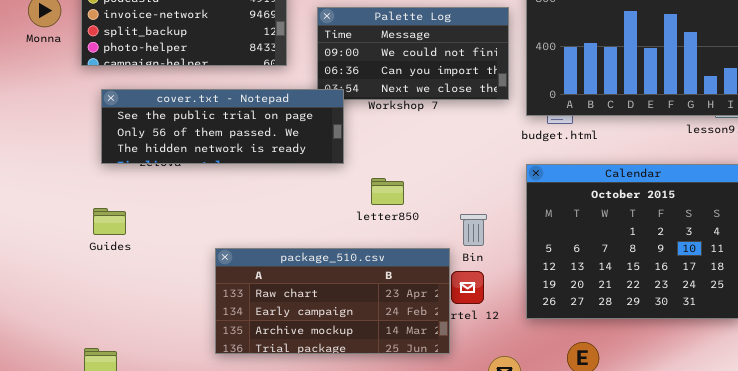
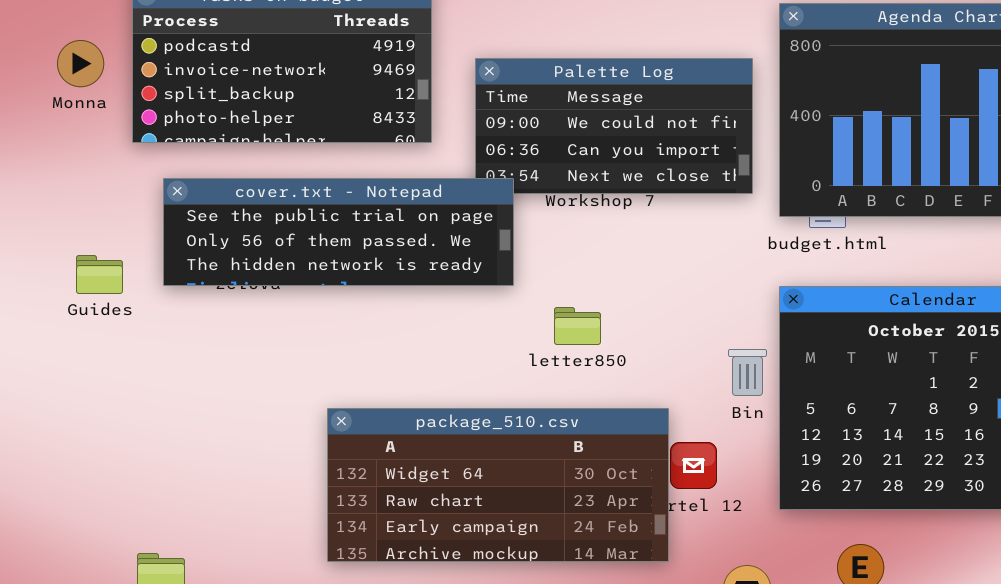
Guides: [93,208,126,235] -> [76,255,123,294], moved
Bin: [460,214,487,246] -> [728,349,767,396], moved
package_510.csv: [215,248,450,354] -> [327,408,669,562], scrolled up 1 row

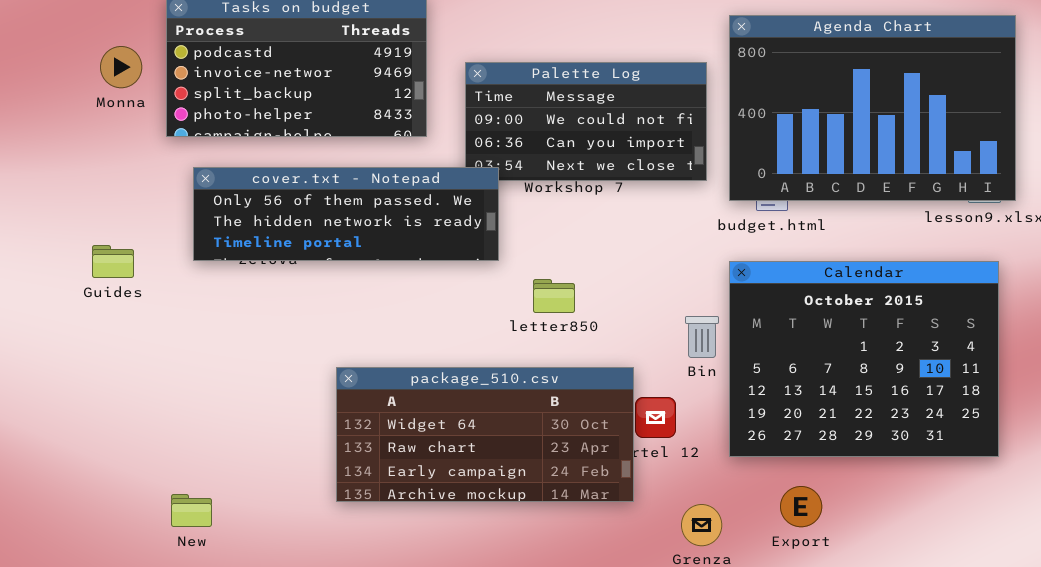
cover.txt - Notepad: [163,178,514,286] -> [193,167,499,261], scrolled down 1 row
Guides: [76,255,123,294] -> [92,245,134,278], moved

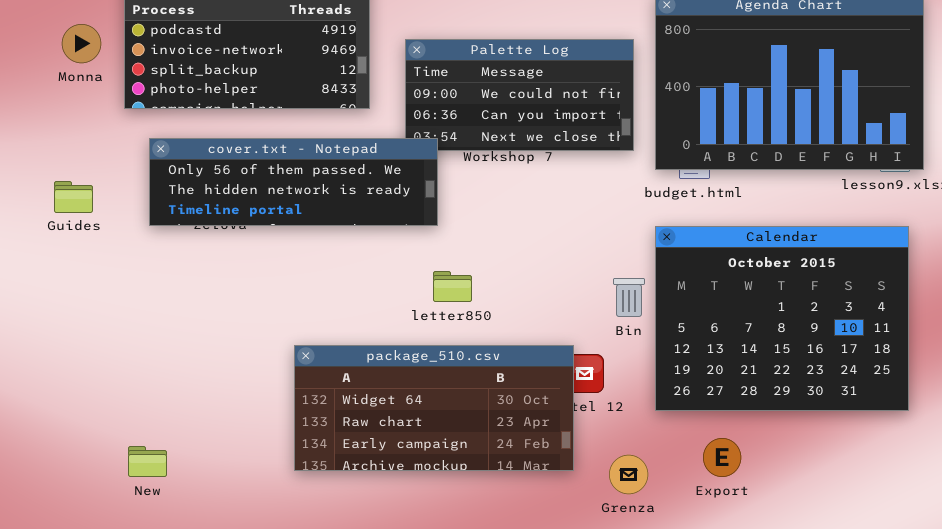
Guides: [92,245,134,278] -> [54,181,93,213], moved
letter850: [533,279,575,313] -> [433,271,472,302], moved
package_510.csv: [336,367,634,502] -> [294,345,574,471], moved

